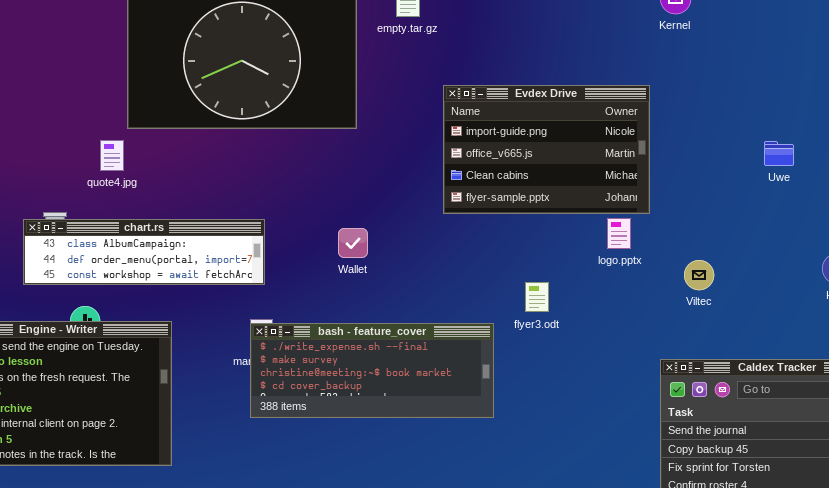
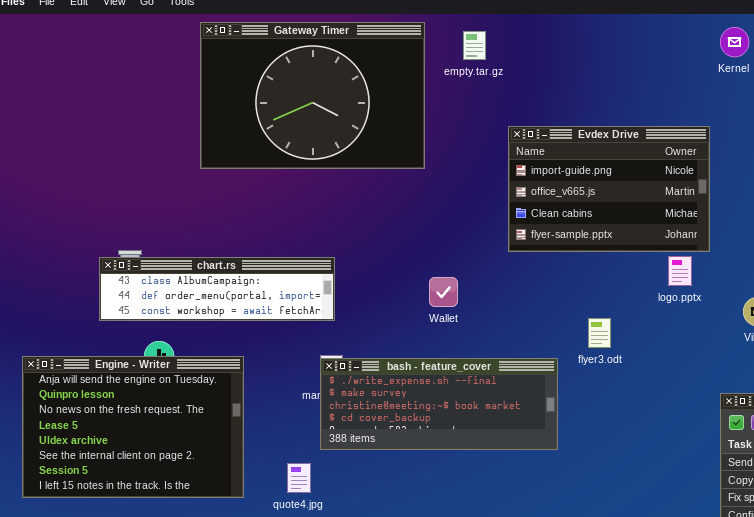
quote4.jpg: [100,140,124,171] -> [287,463,311,493], moved
Wallet: [338,228,368,258] -> [429,277,458,307], moved

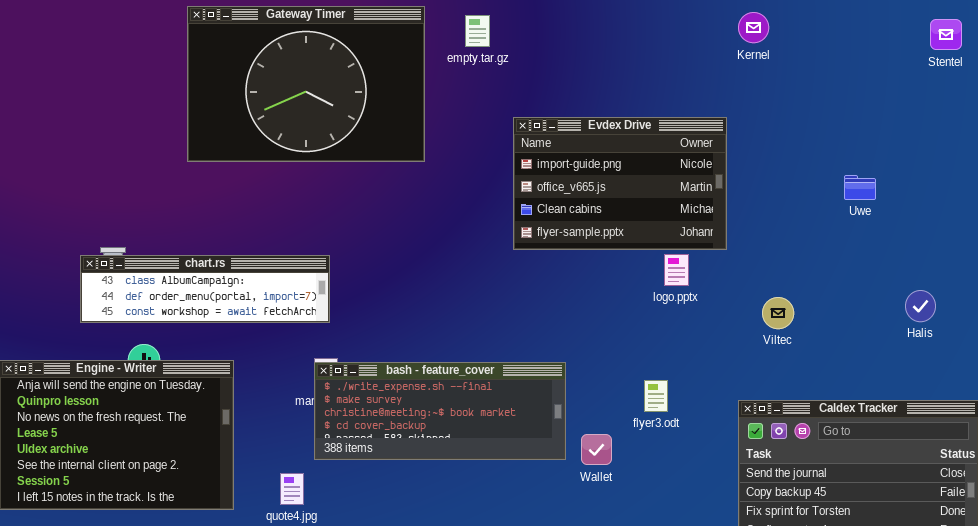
logo.pptx: [668,256,692,286] -> [664,254,689,286], moved
Wallet: [429,277,458,307] -> [581,434,612,465], moved
flyer3.odt: [588,318,611,348] -> [644,380,668,412], moved

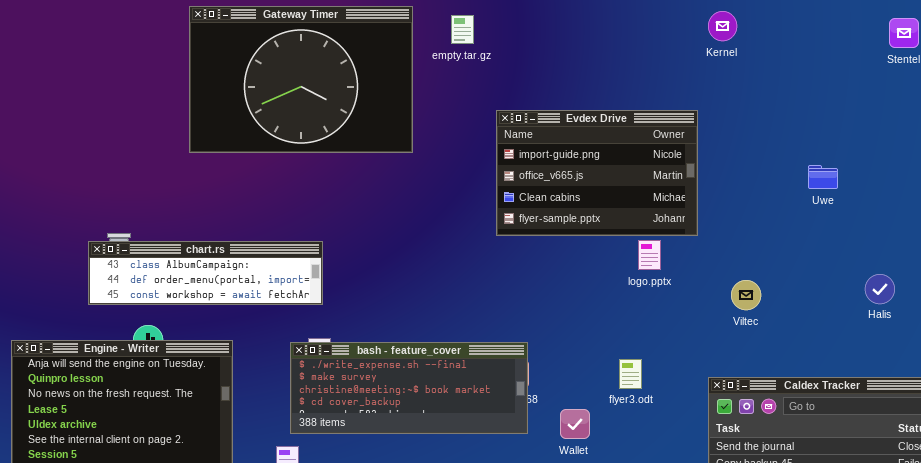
bash - feature_cover: [314,362,566,460] -> [290,342,528,434], moved

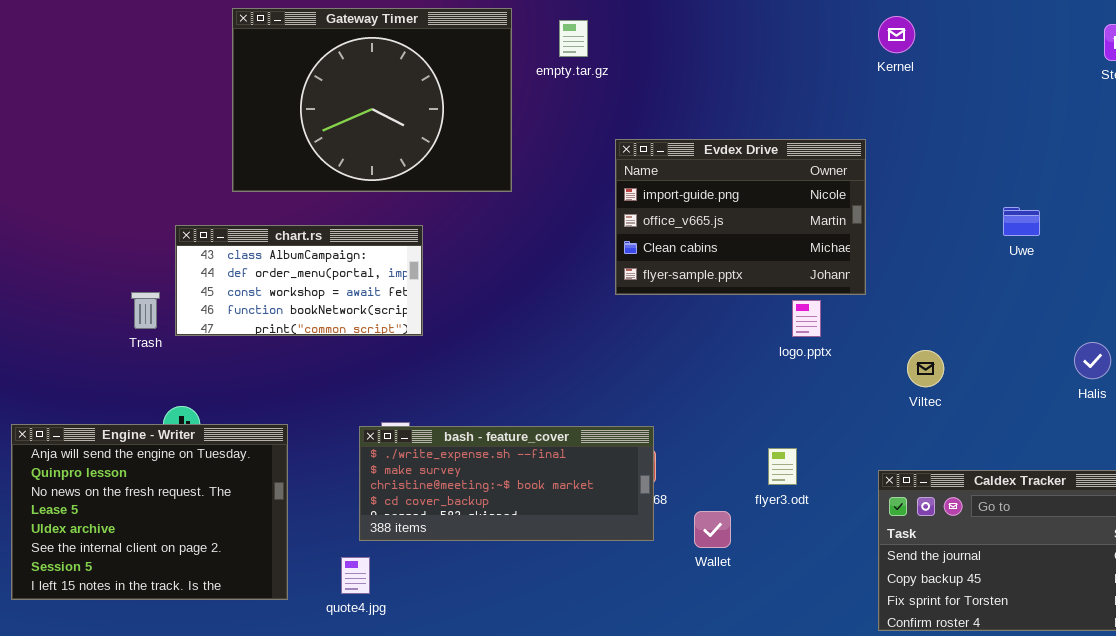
chart.rs: [88,241,323,305] -> [175,225,423,336], moved, resized

